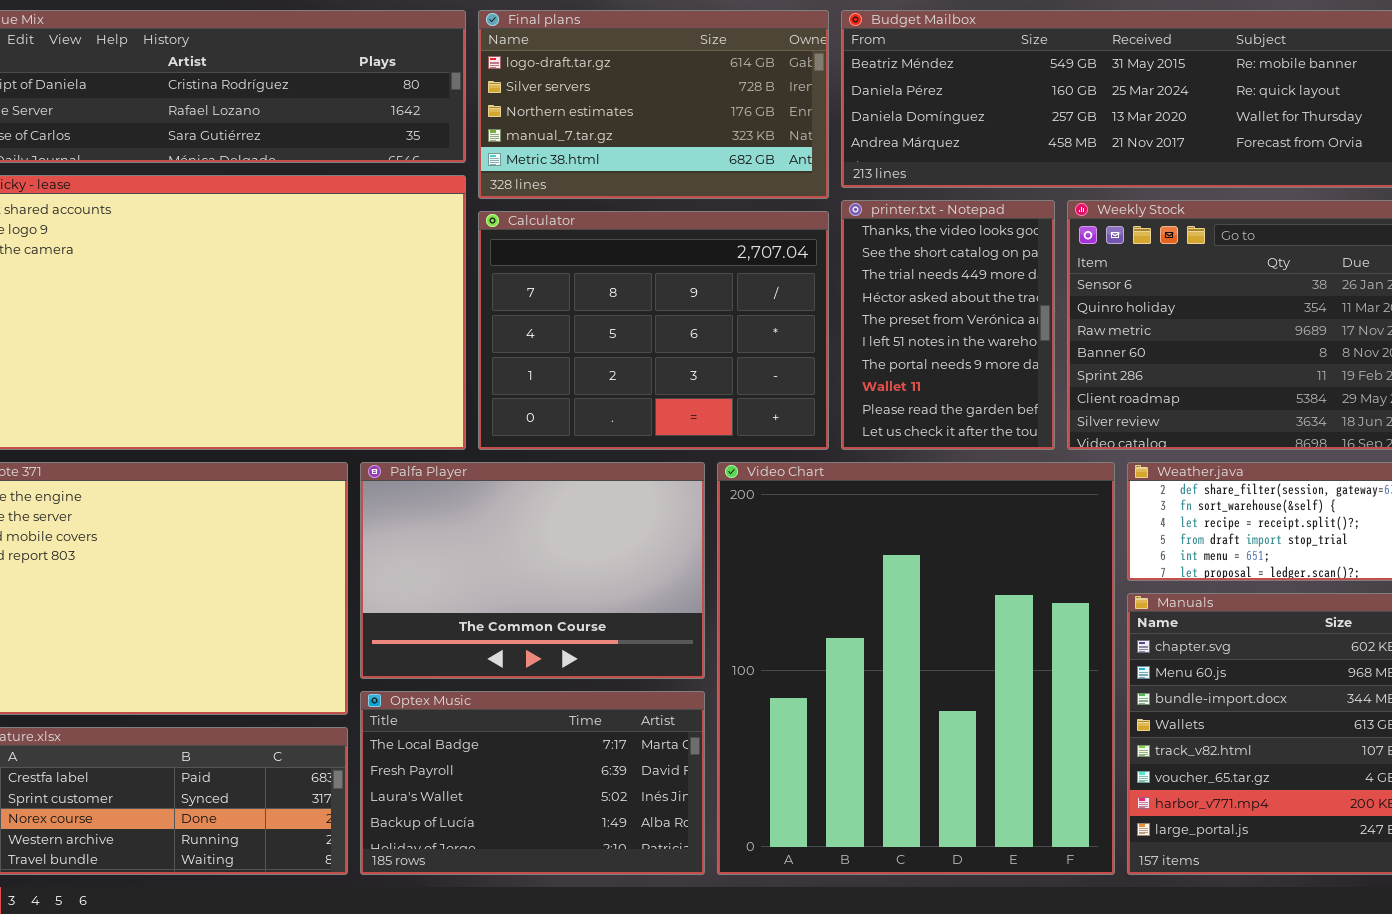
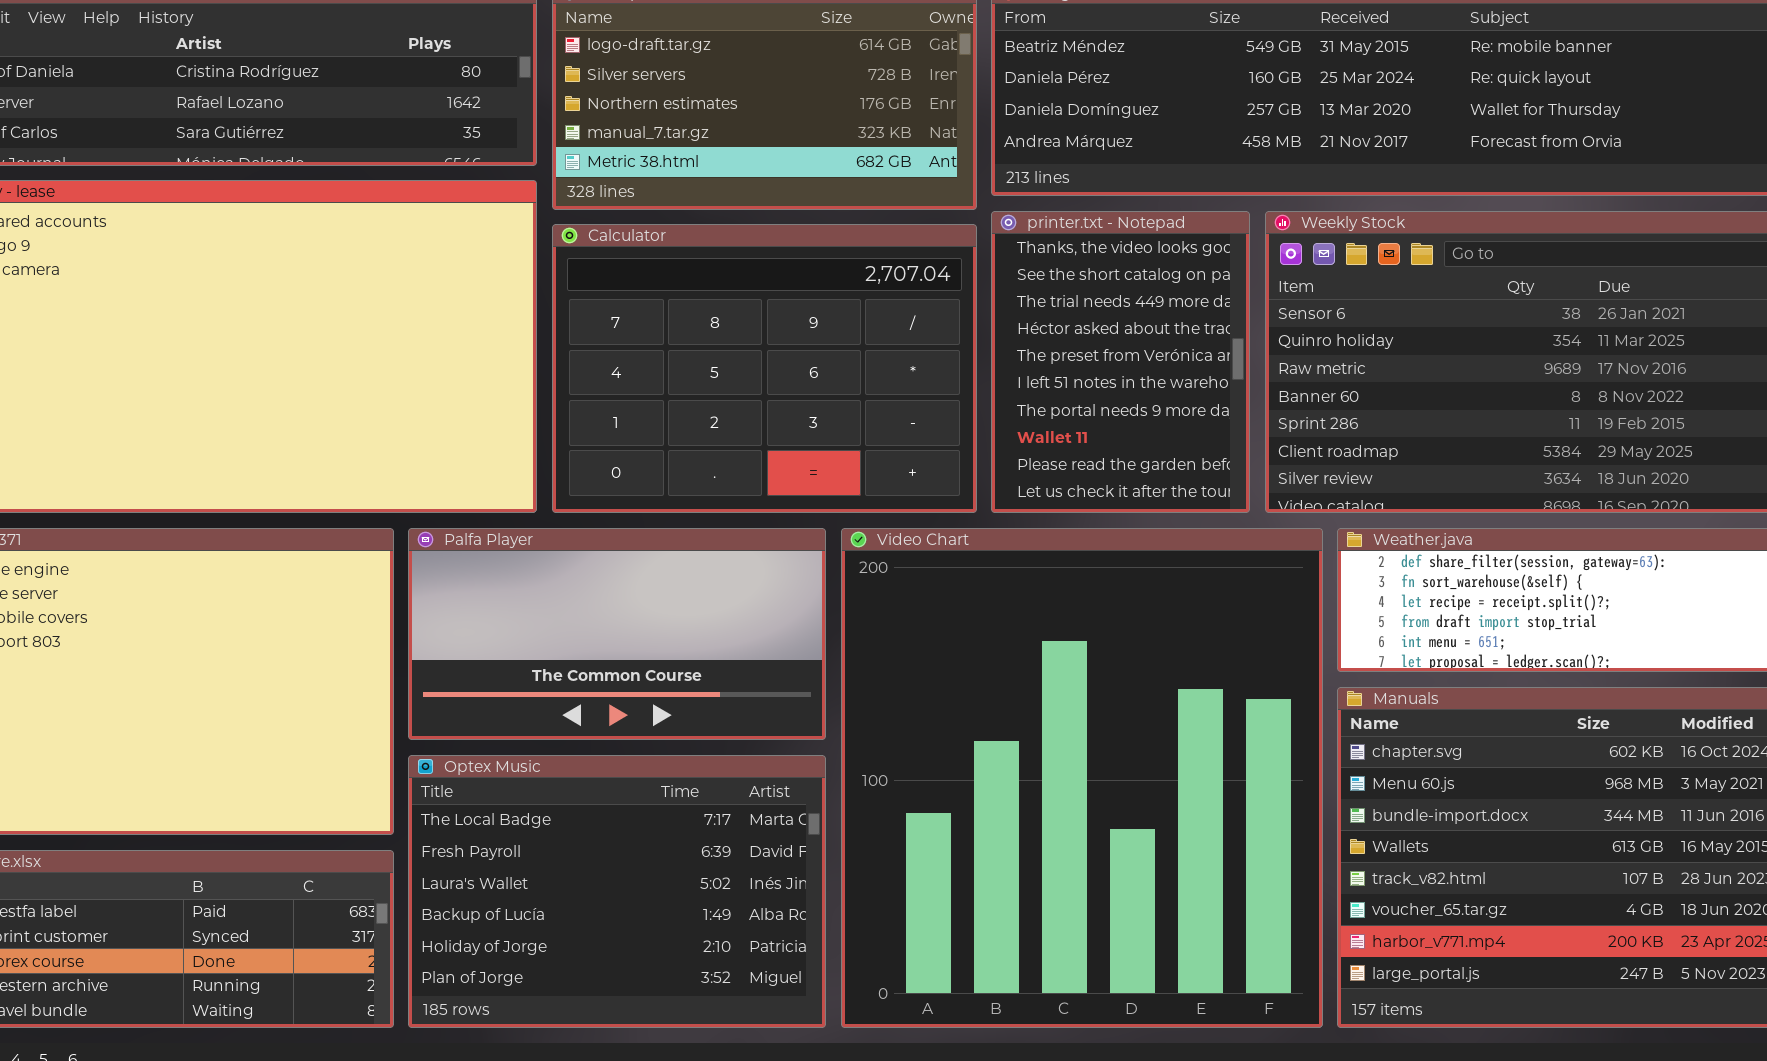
Palfa Player: [360,462,705,679] -> [408,528,826,740], resized
Optex Music: [360,691,705,875] -> [408,755,826,1028], resized

